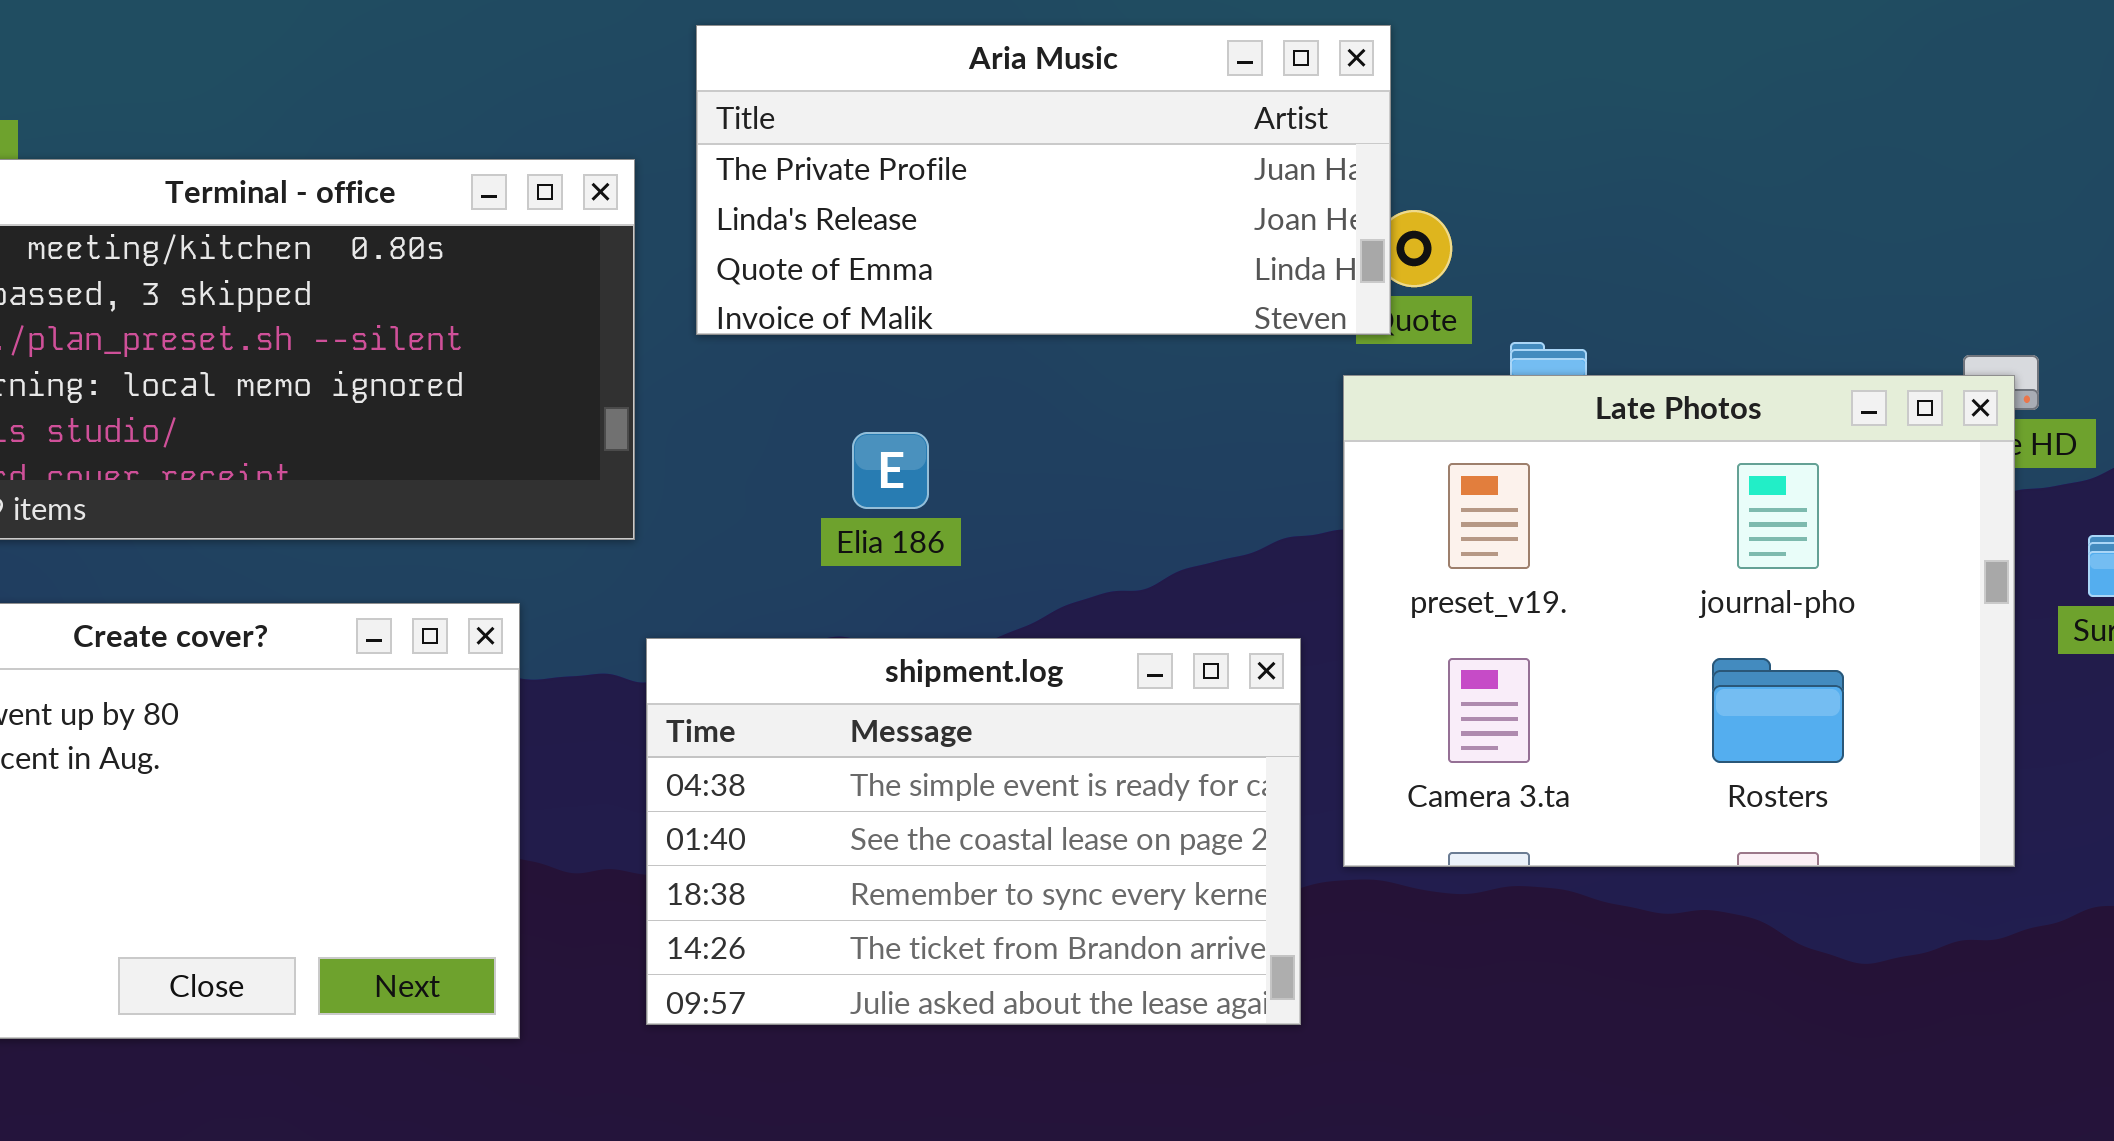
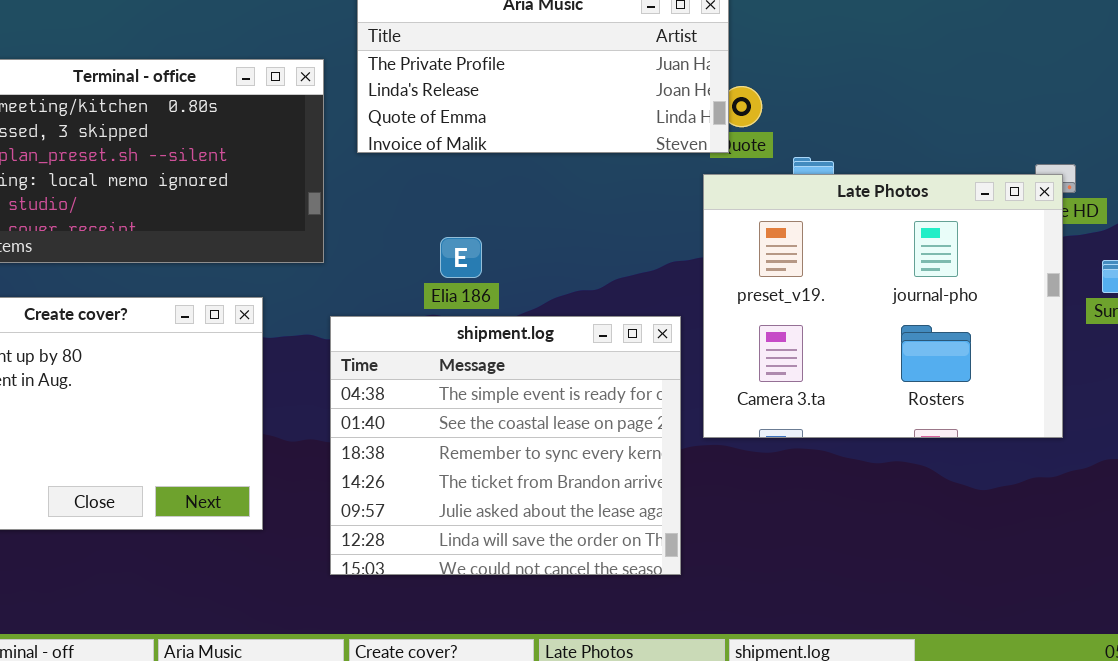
Elia 186: [852,432,929,509] -> [440,237,482,278], moved
shipment.log: [646,638,1301,1025] -> [330,316,681,575], resized

